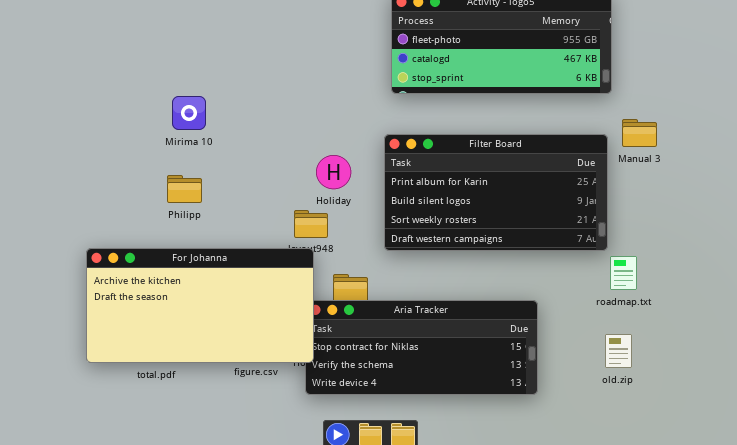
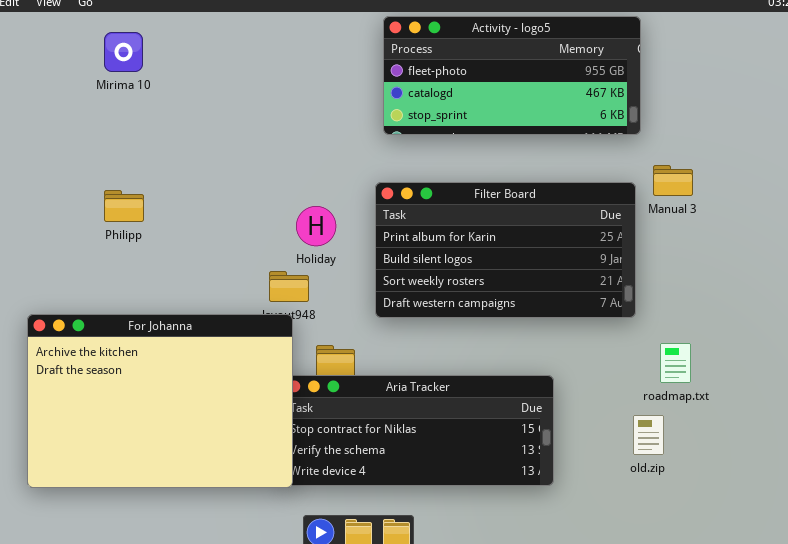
Mirima 10: [172,96,206,130] -> [104,32,143,72], moved
Philipp: [167,175,202,203] -> [104,190,144,222], moved
For Johanna: [86,248,314,363] -> [27,314,293,488], resized
roadmap.txt: [610,256,637,290] -> [660,343,691,383], moved

